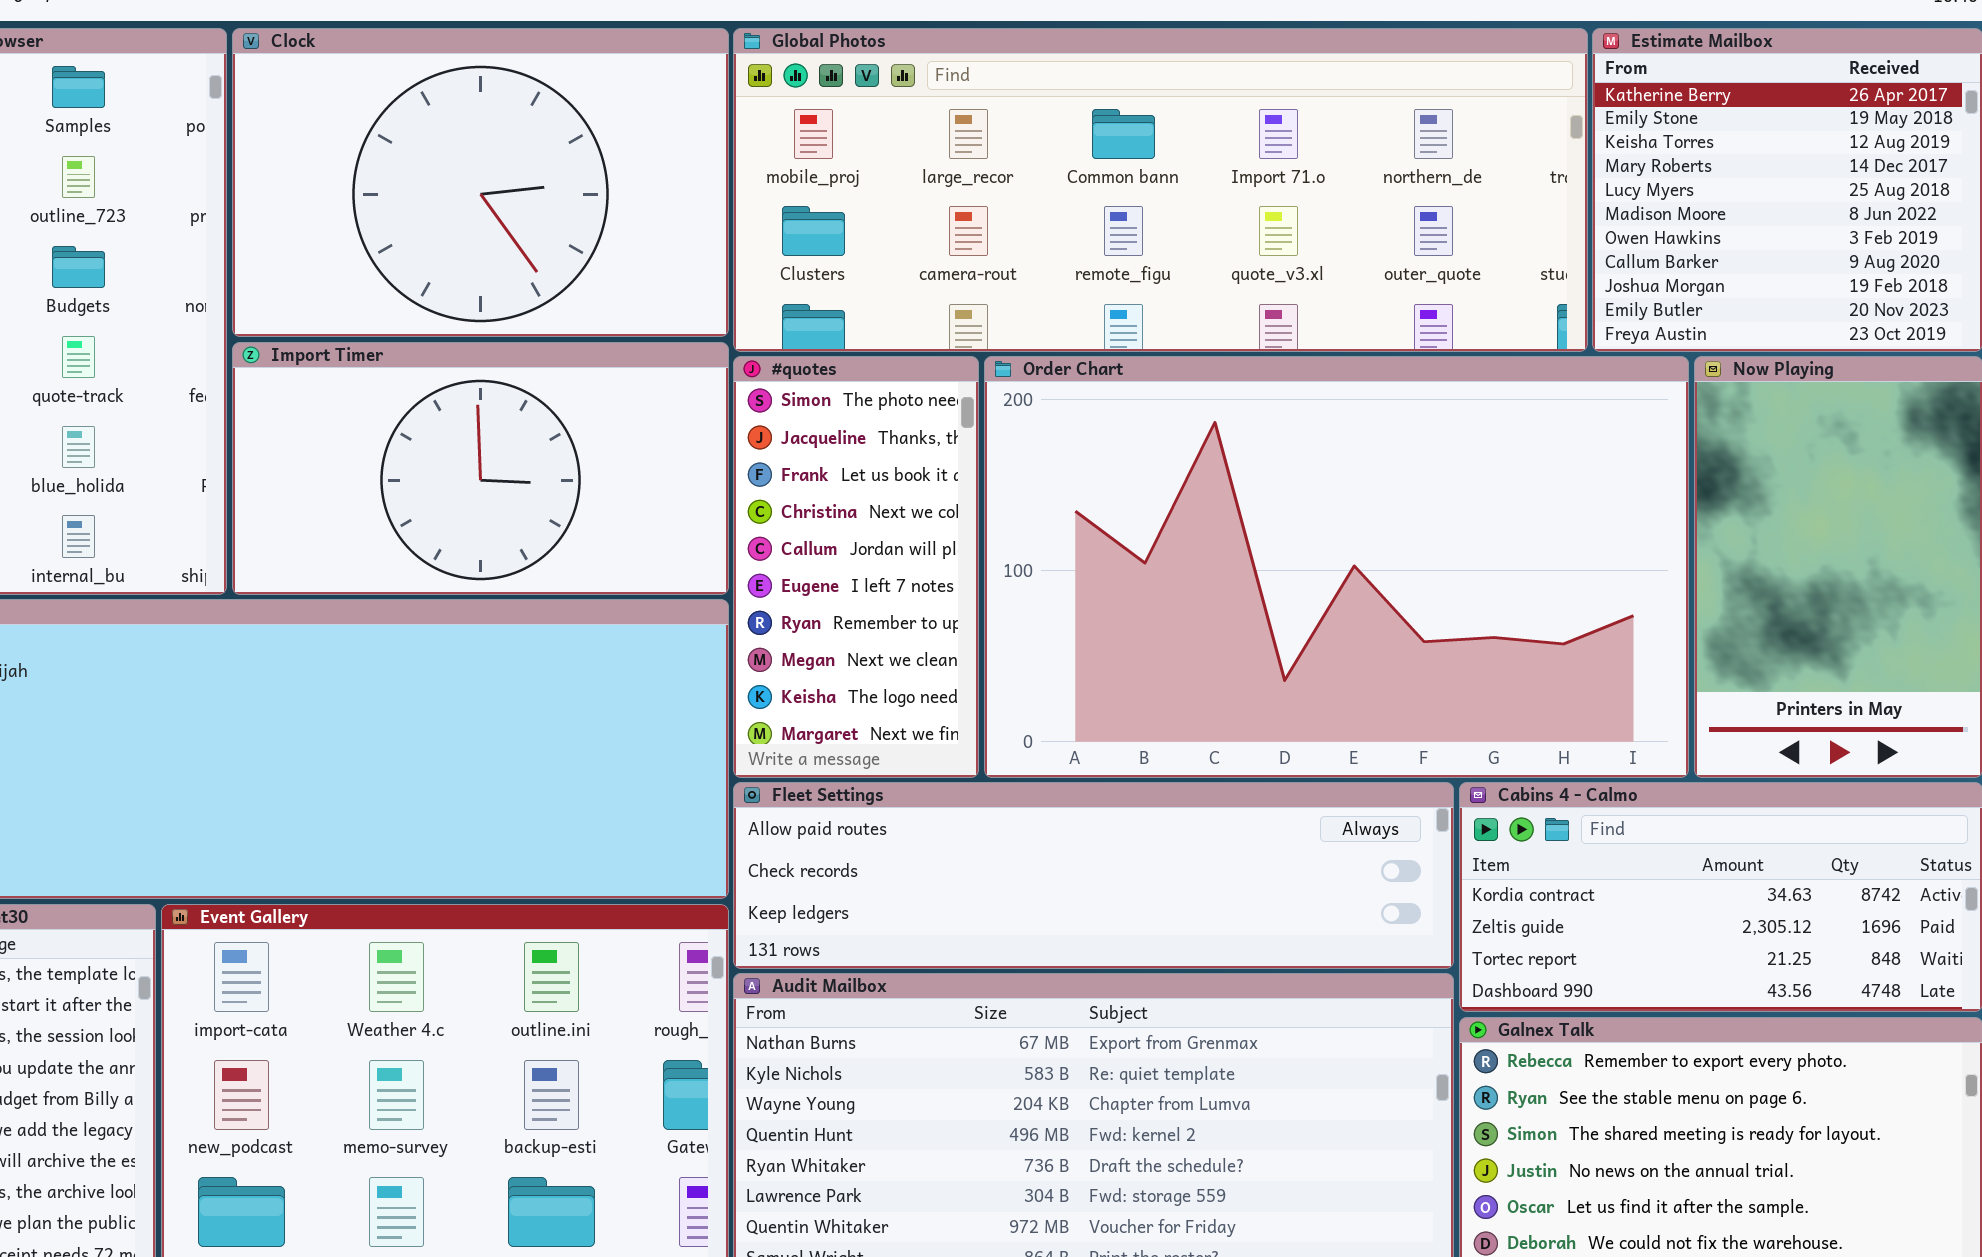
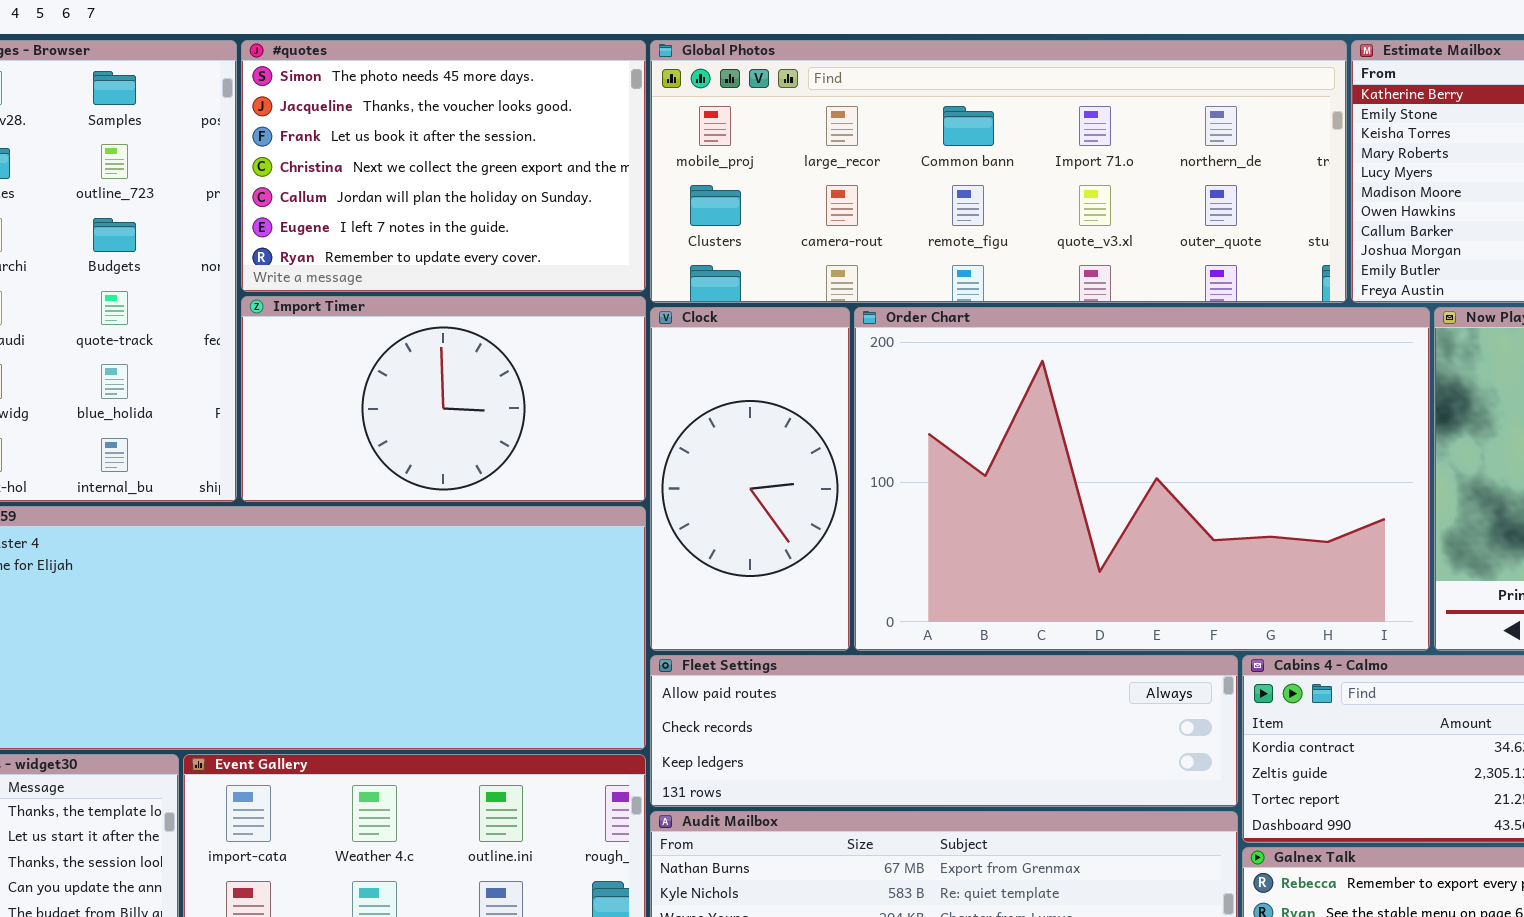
Clock: [232,28,729,337] -> [650,307,850,651], moved, resized
#quotes: [733,356,979,778] -> [241,40,646,292], moved, resized

